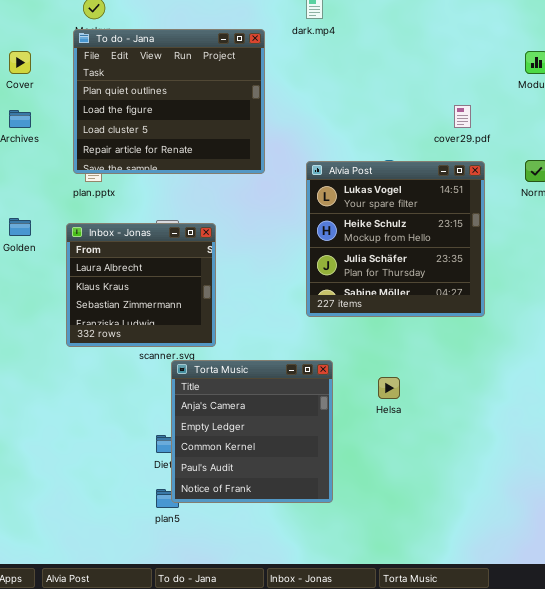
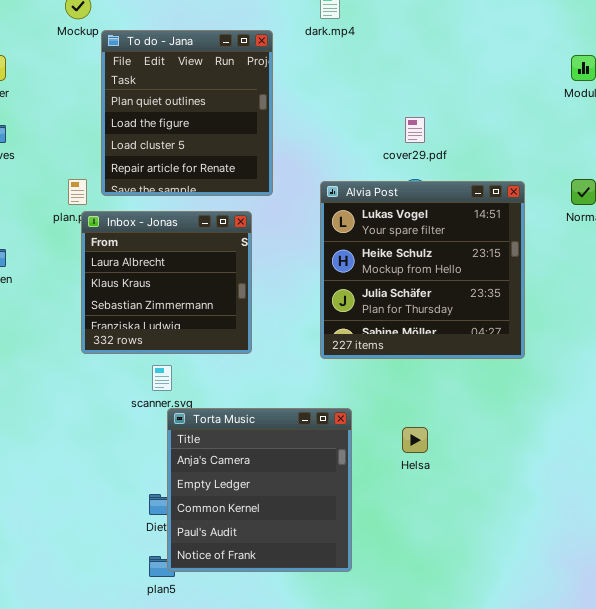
To do - Jana: [73,29,265,174] -> [101,30,273,196], resized
cover29.pdf: [454,105,471,128] -> [405,117,425,143], moved
Inbox - Jonas: [66,223,216,347] -> [81,211,252,354], moved

